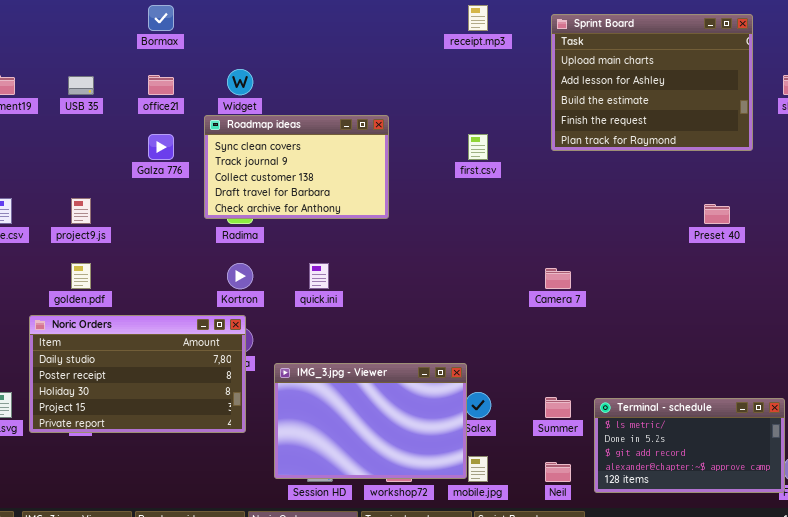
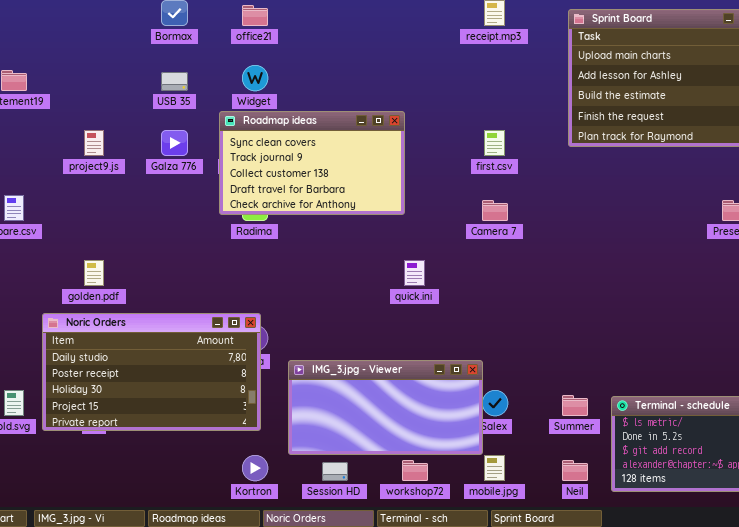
office21: [148,75,174,95] -> [242,5,268,26], moved
USB 35: [68,76,94,95] -> [161,72,188,91], moved
project9.js: [71,198,91,224] -> [84,130,104,156], moved
Kortron: [227,263,253,289] -> [242,455,268,481], moved
quick.ini: [309,263,329,289] -> [404,260,425,286], moved
Camera 7: [545,268,571,289] -> [482,200,508,221], moved
IMG_3.jpg - Viewer: [274,363,467,479] -> [288,360,483,455], resized

